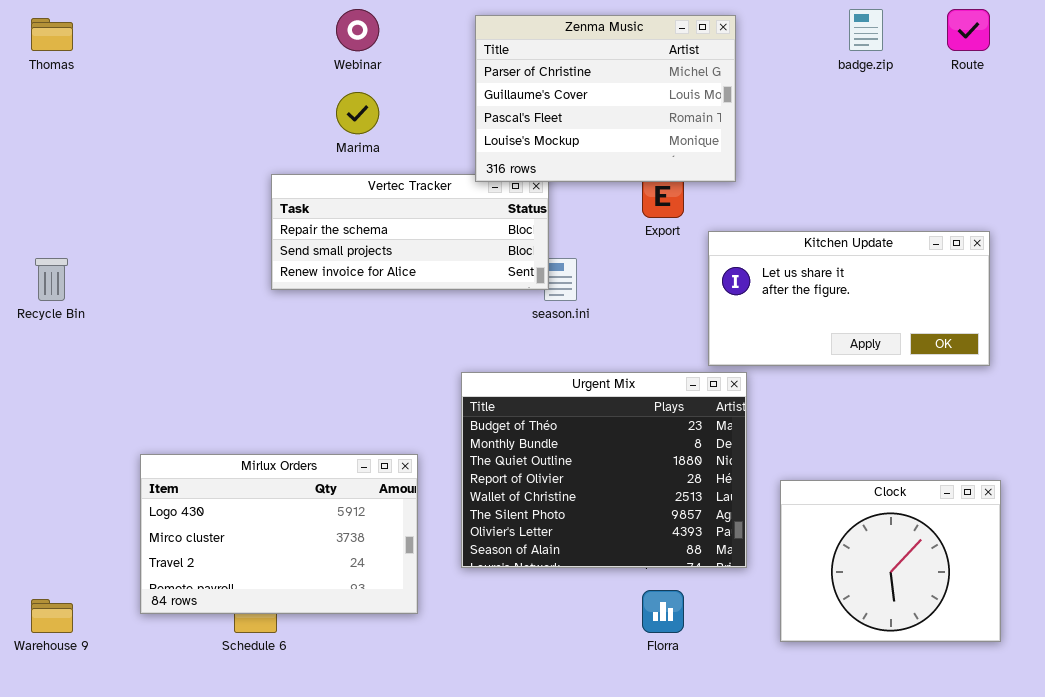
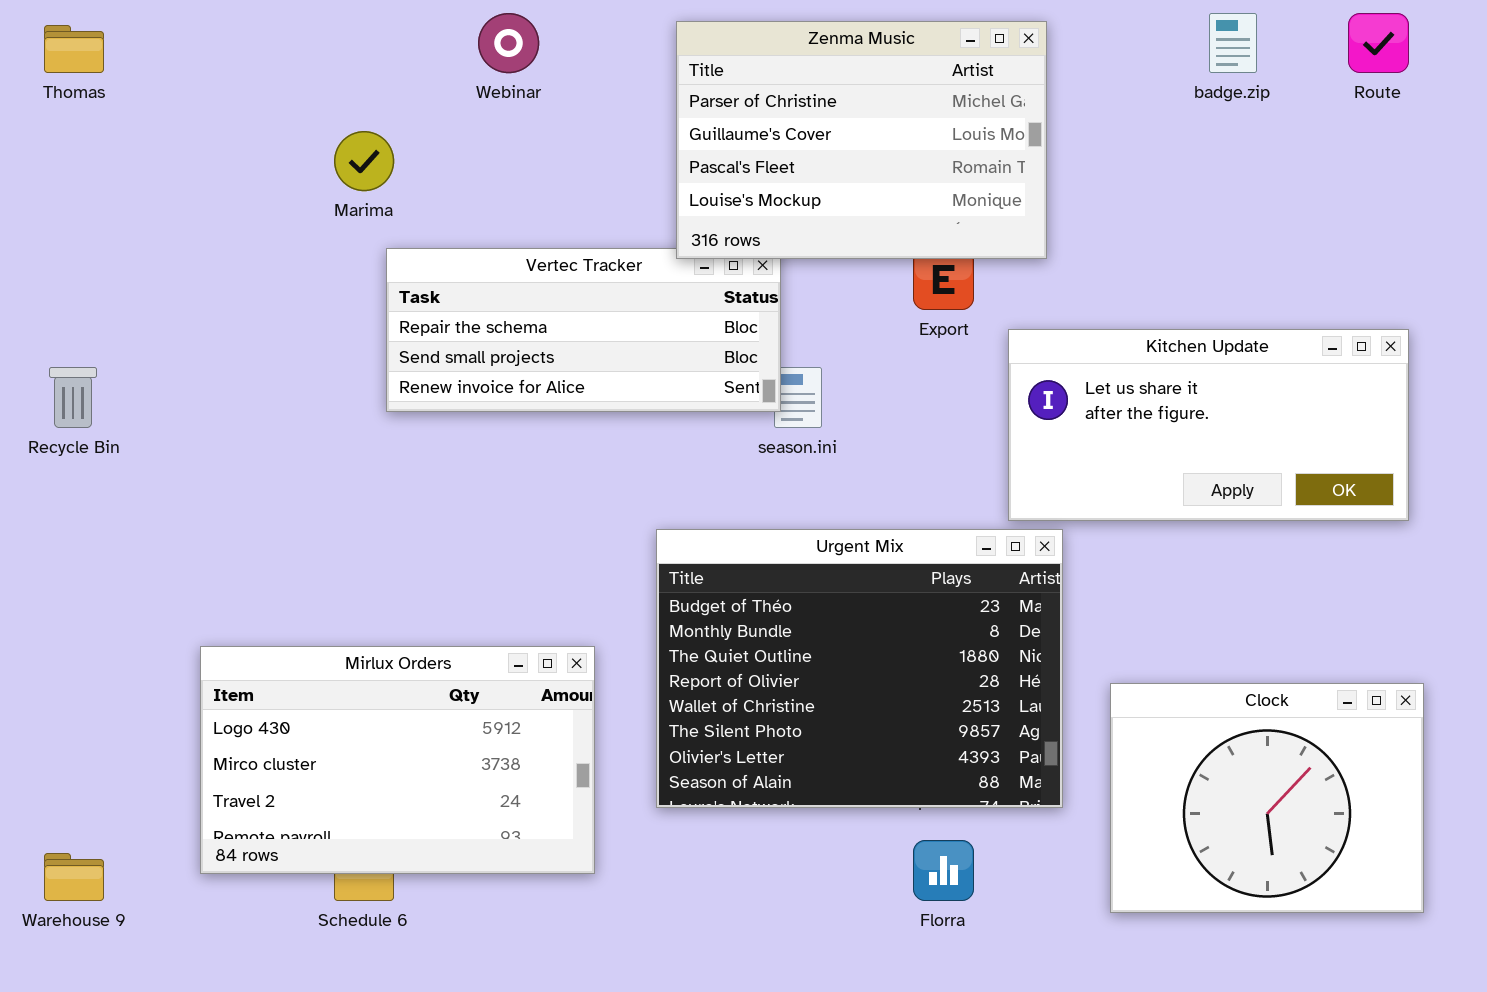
Marima: [336,92,379,134] -> [334,131,394,191], moved

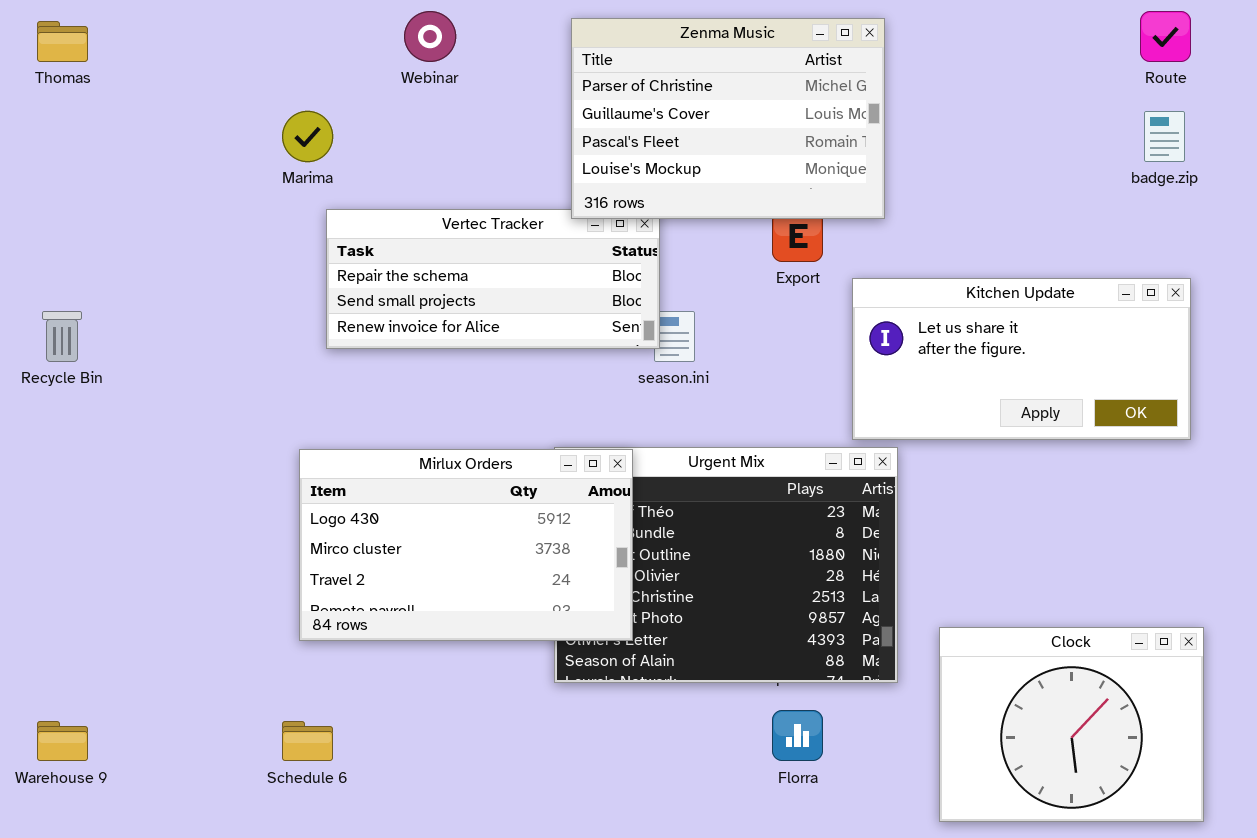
badge.zip: [1209,13,1257,73] -> [1144,111,1185,162], moved
Mirlux Orders: [200,646,595,874] -> [299,449,633,641], moved
Clock: [1110,683,1424,913] -> [939,627,1204,822], moved

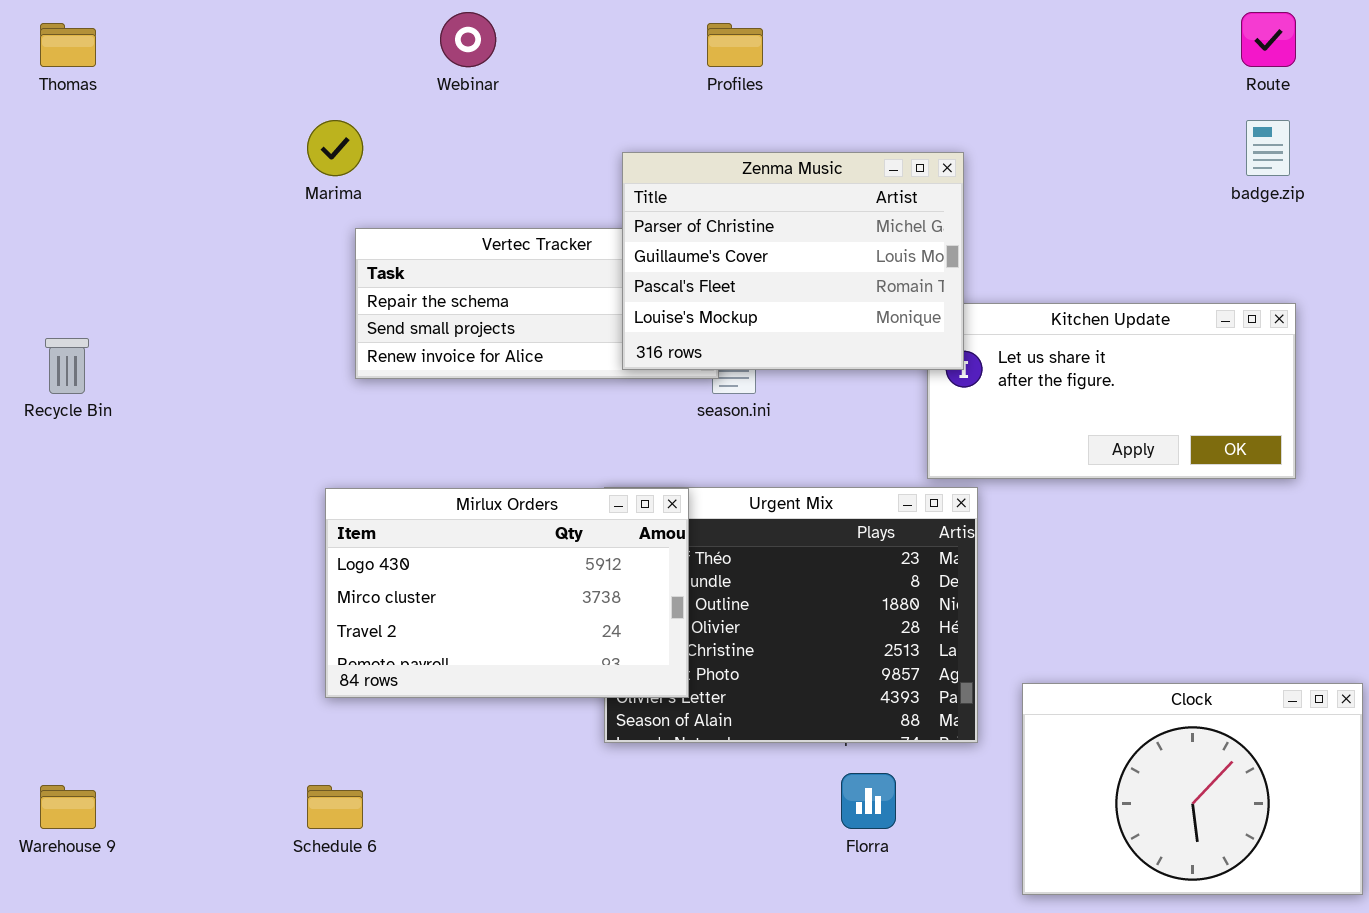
Zenma Music: [571,18,885,219] -> [622,152,964,370], moved
Clock: [939,627,1204,822] -> [1022,683,1363,895], resized

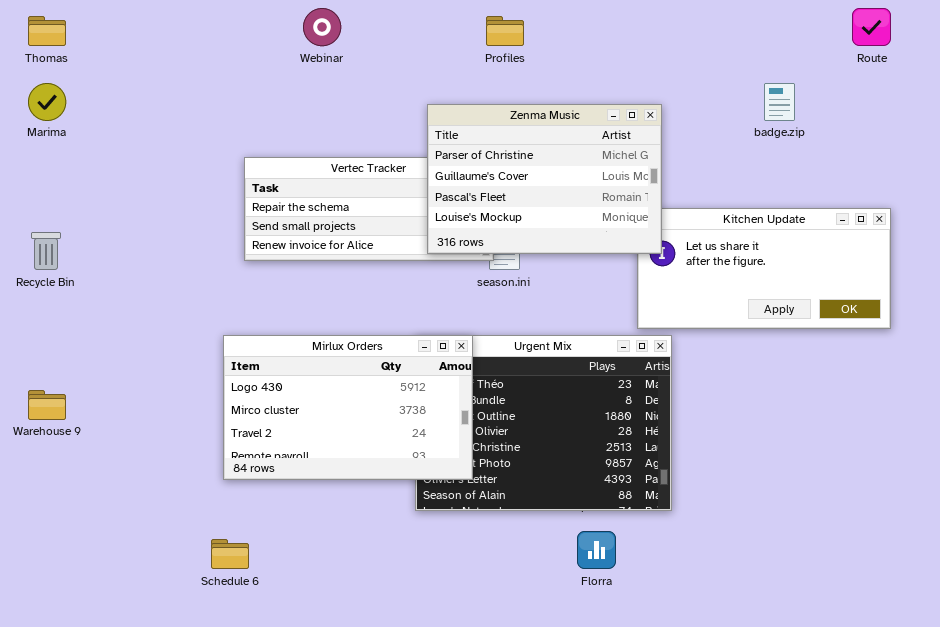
Marima: [307,120,363,176] -> [28,83,66,121], moved
badge.zip: [1246,120,1290,176] -> [764,83,795,121], moved
Clock: [1022,683,1363,895] -> none, closed
Warehouse 9: [40,785,96,829] -> [28,390,66,420], moved

